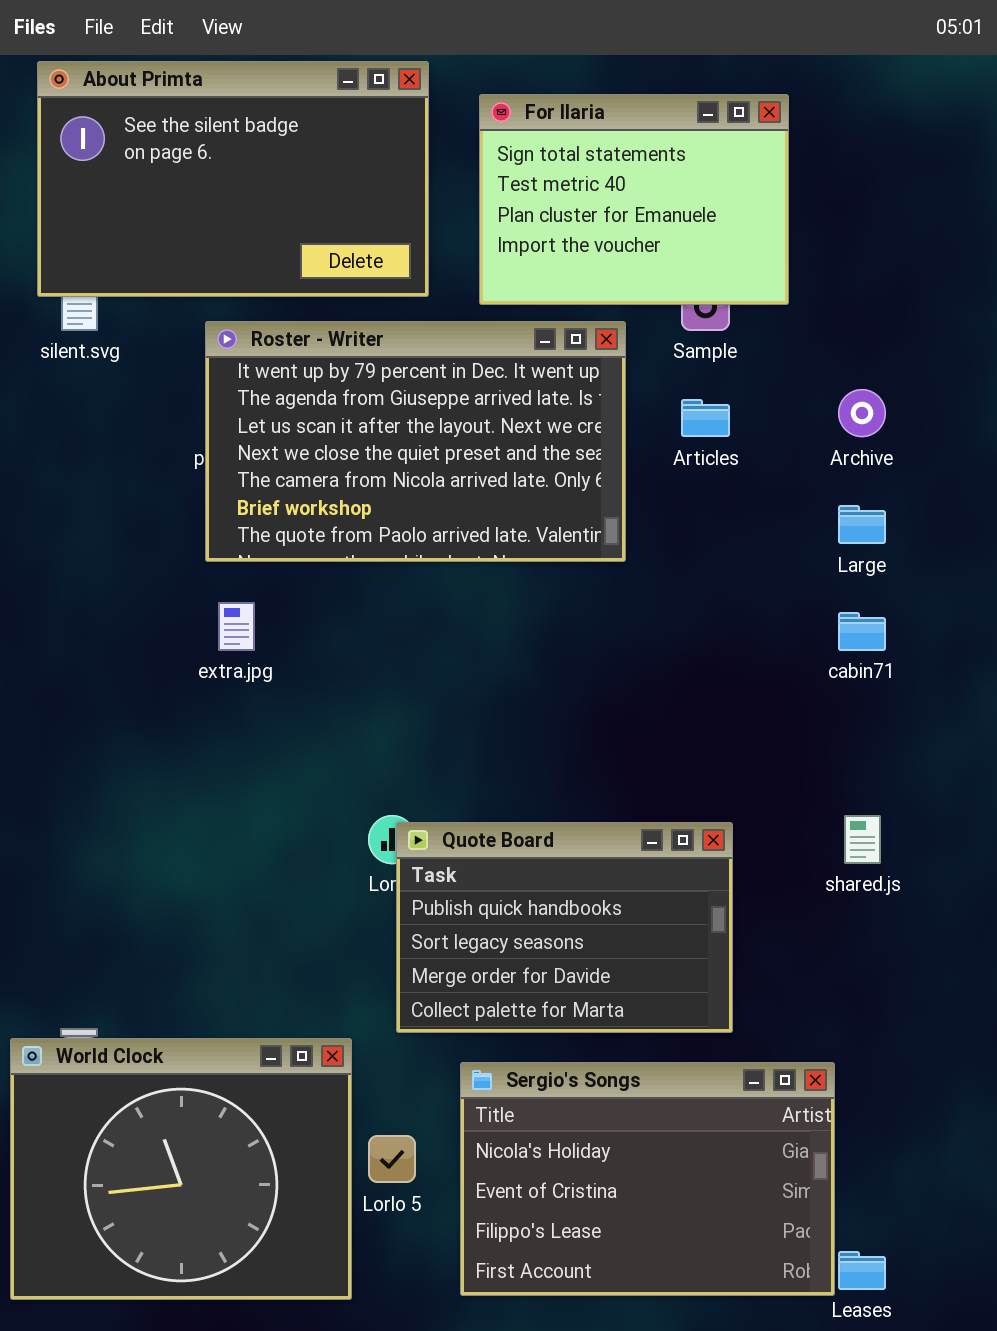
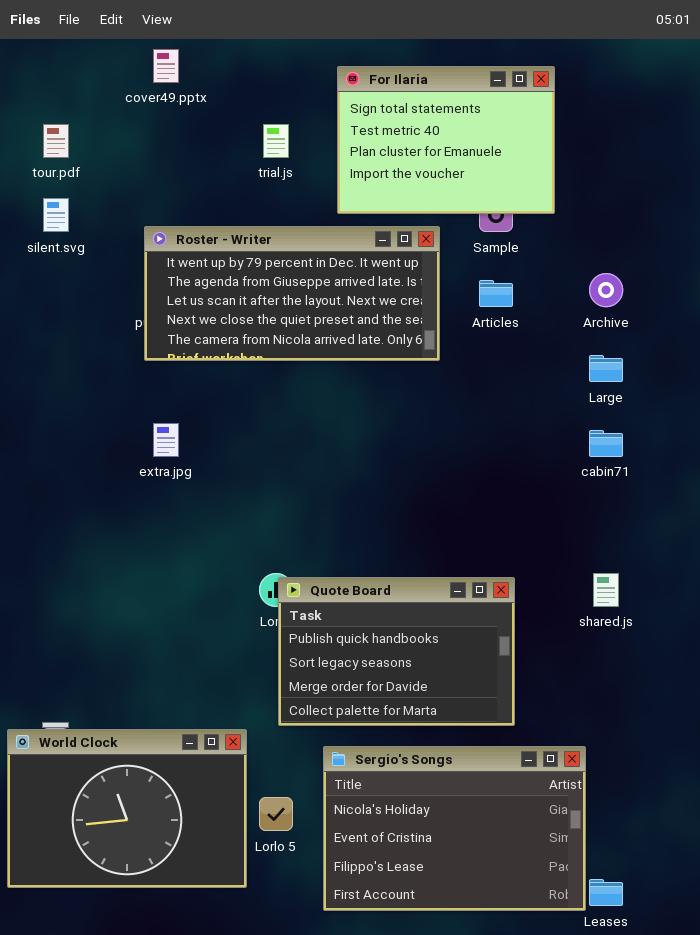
About Primta: [37,61,429,297] -> none, closed
Roster - Writer: [205,321,626,562] -> [144,226,440,361], resized
World Clock: [10,1038,352,1300] -> [7,729,247,888], resized

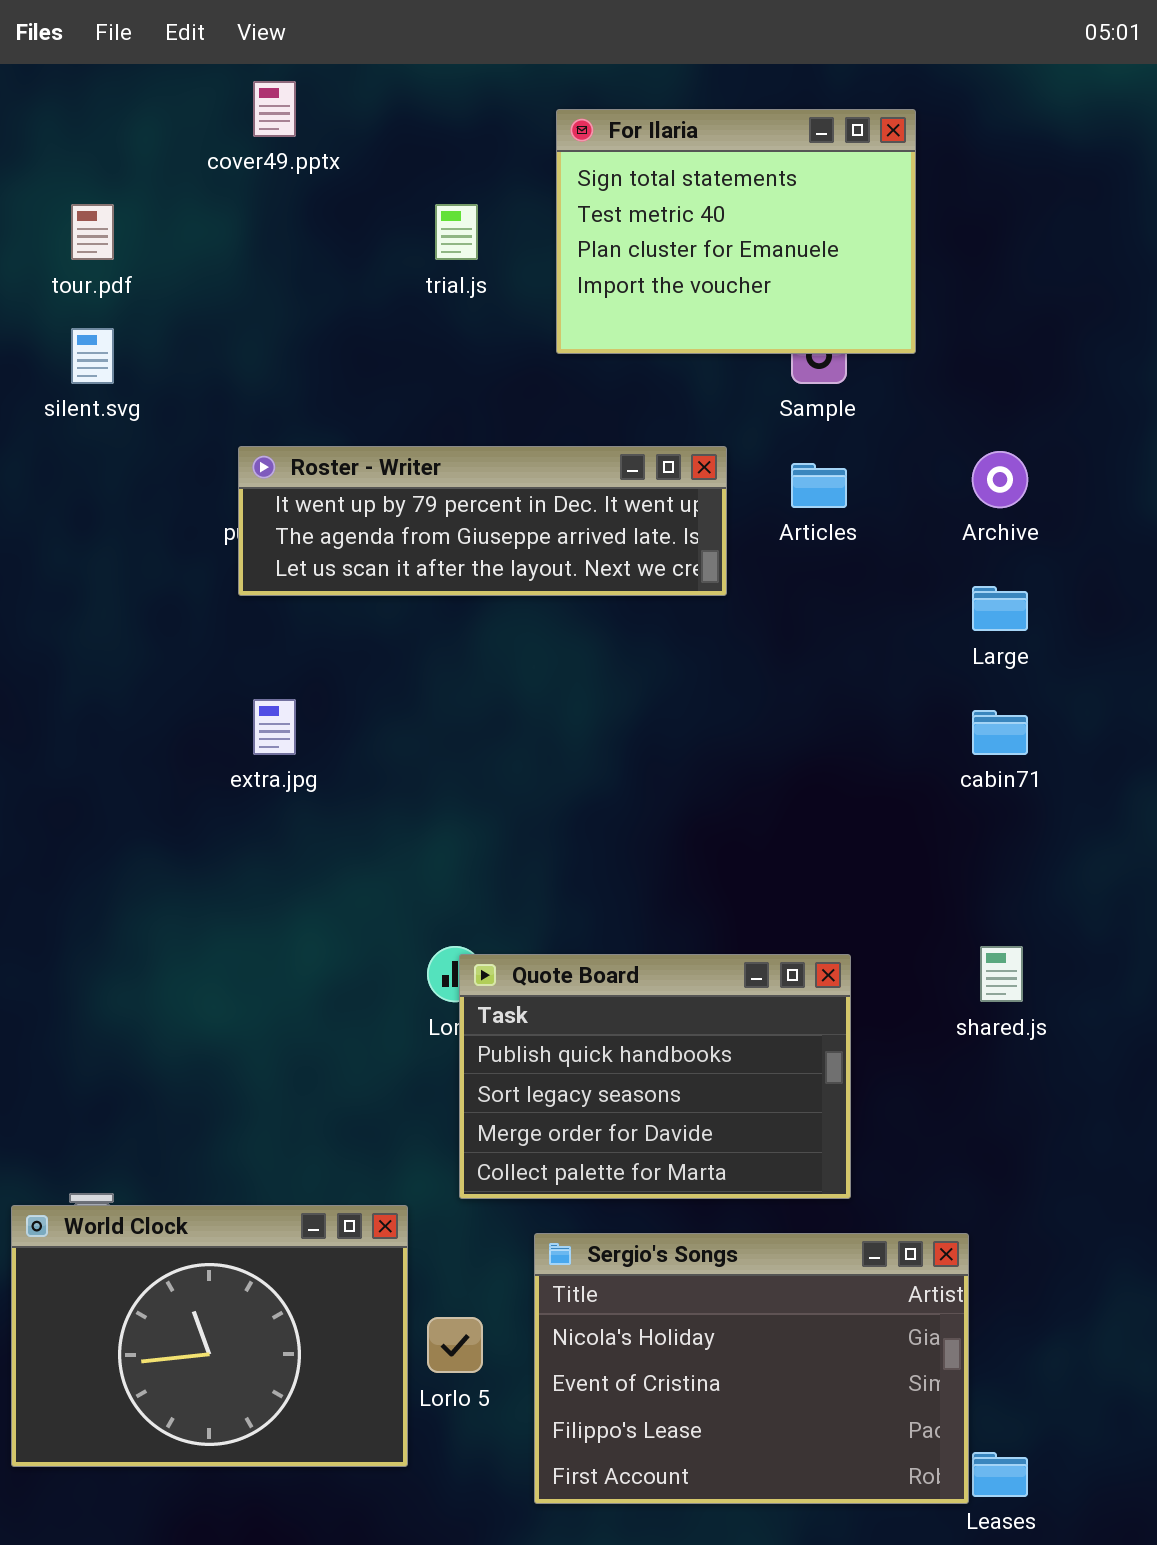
Roster - Writer: [144,226,440,361] -> [238,446,727,596], resized

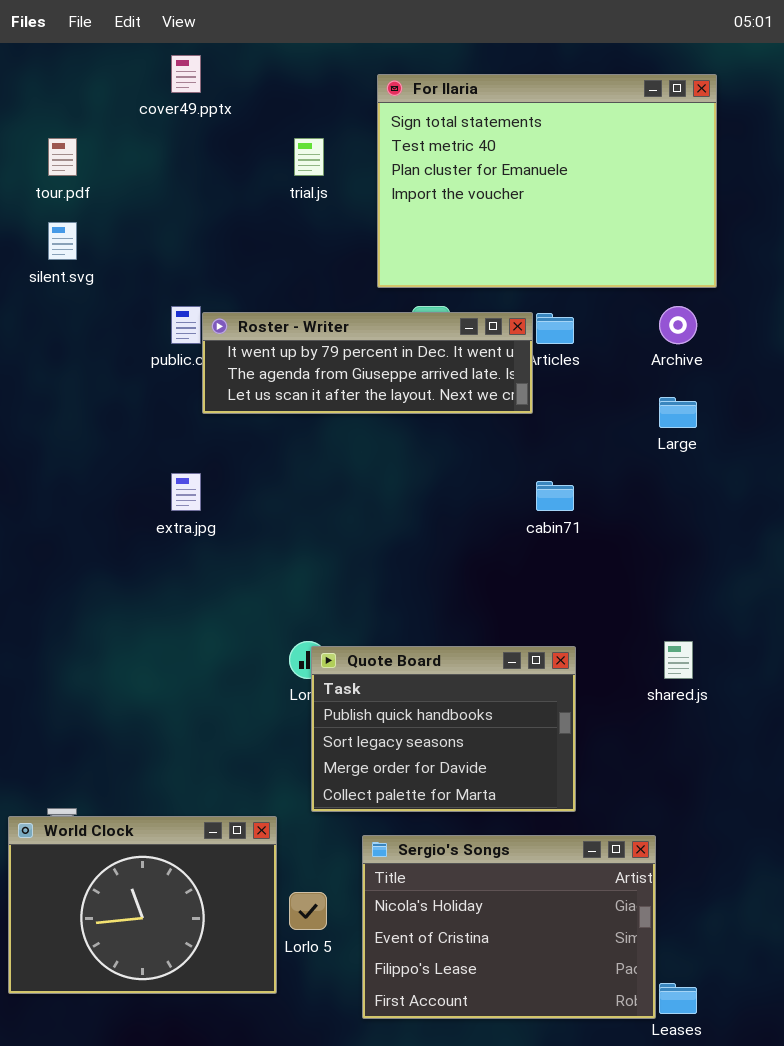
For Ilaria: [556,109,916,354] -> [377,74,717,288], resized
Roster - Writer: [238,446,727,596] -> [202,312,533,414], moved
cabin71: [972,710,1028,755] -> [536,481,574,511], moved

